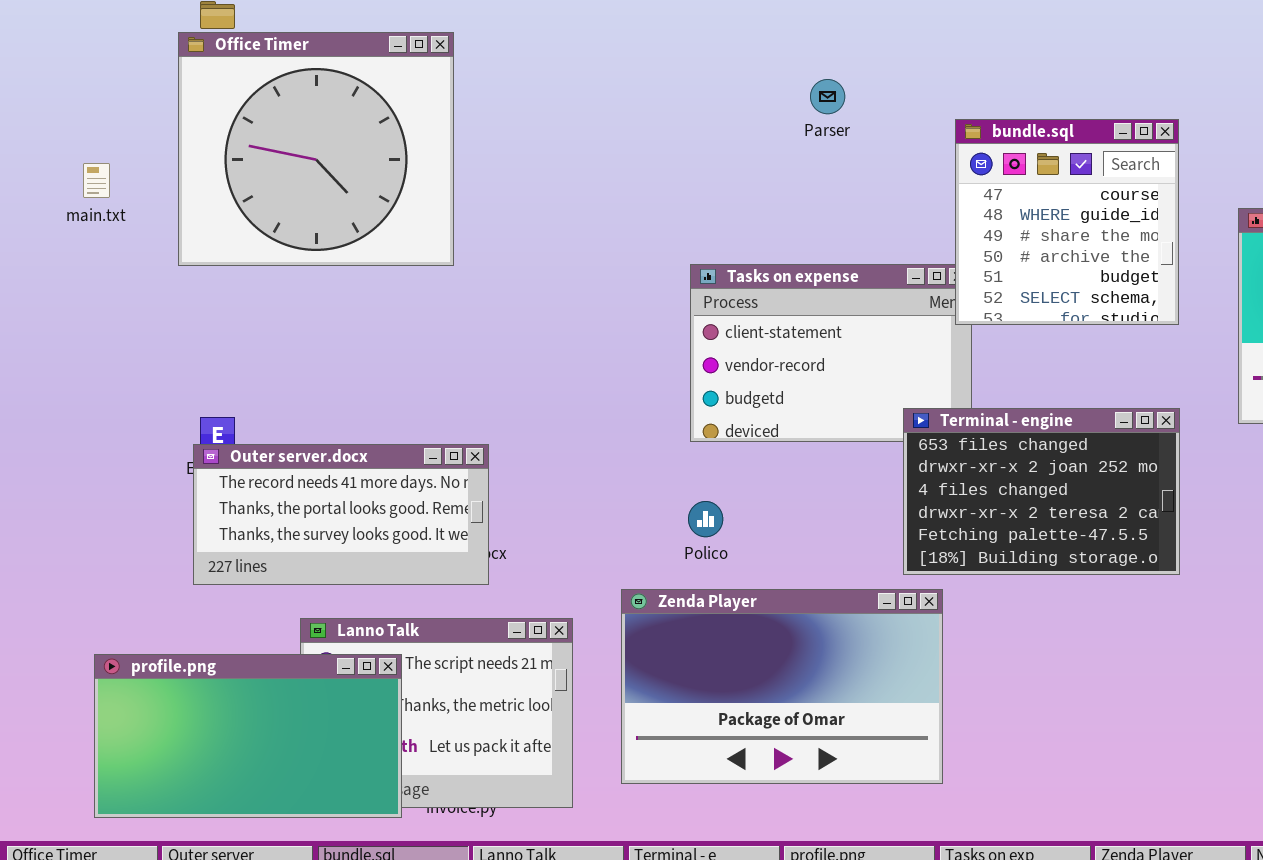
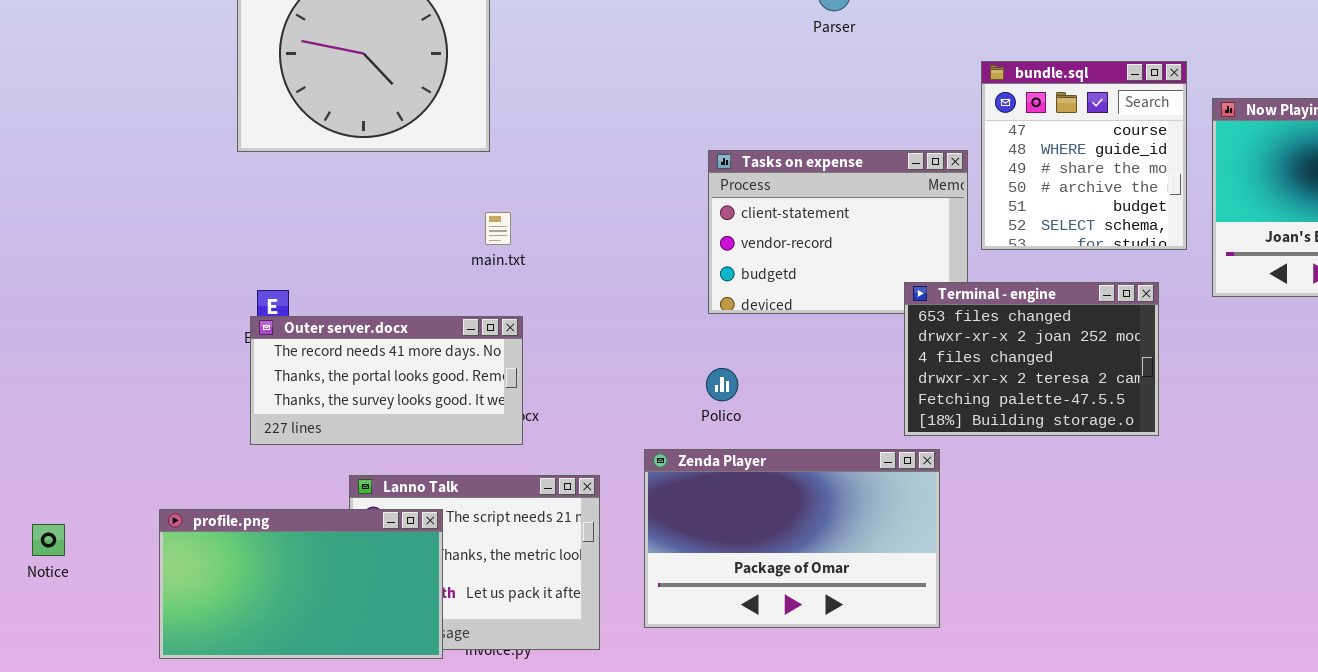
bundle.sql: [955,119,1179,325] -> [981,61,1187,250], moved
main.txt: [83,163,110,198] -> [485,212,511,245], moved

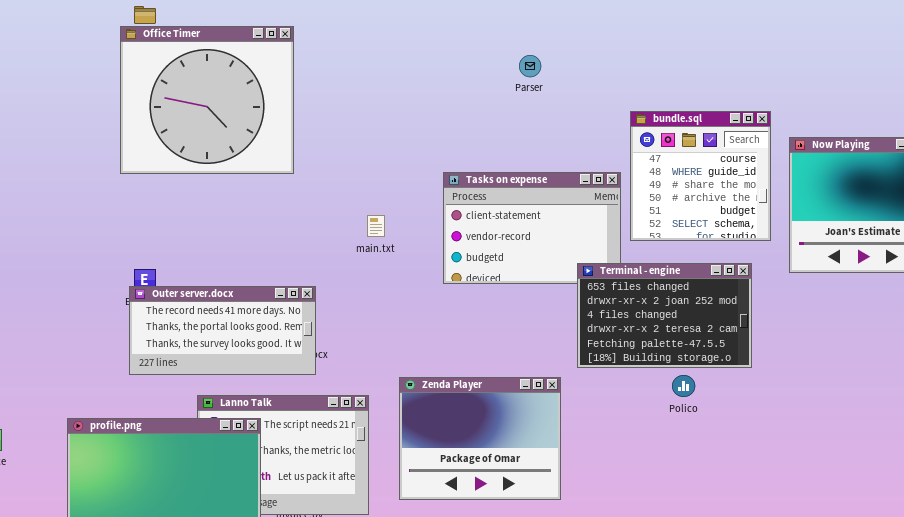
main.txt: [485,212,511,245] -> [367,215,385,237], moved
Polico: [706,368,738,401] -> [672,375,695,397], moved
Zenda Player: [644,449,940,628] -> [399,377,561,500], resized

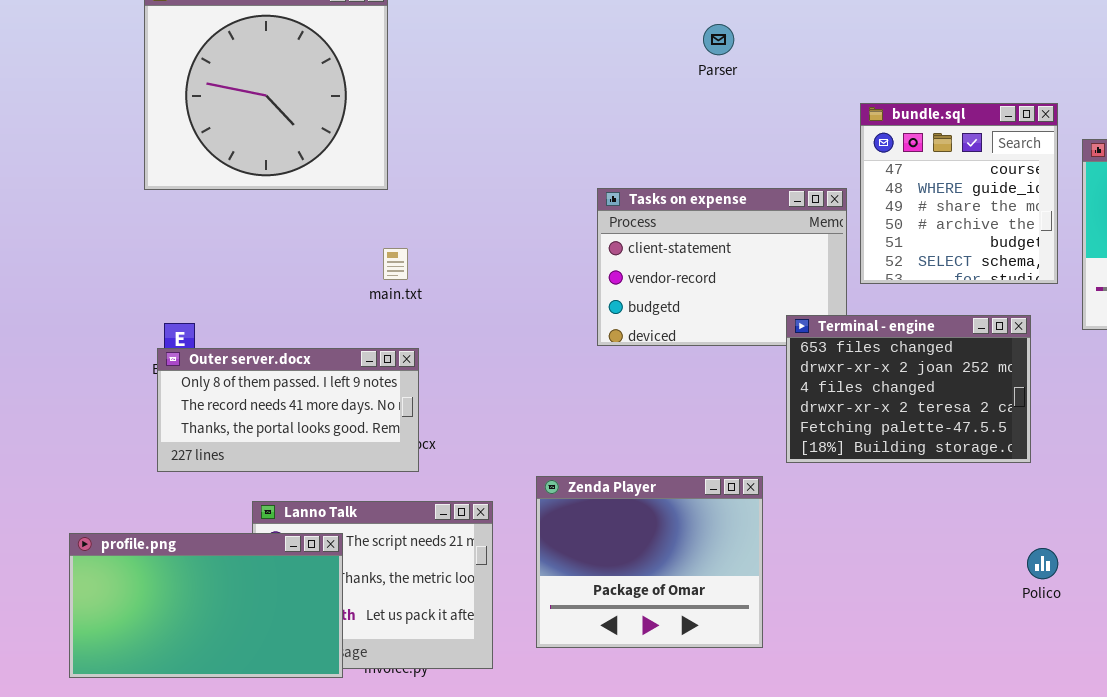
main.txt: [367,215,385,237] -> [383,248,408,280], moved
Outer server.docx: [129,286,316,375] -> [157,348,419,472], scrolled up 1 row
Polico: [672,375,695,397] -> [1027,548,1058,579], moved

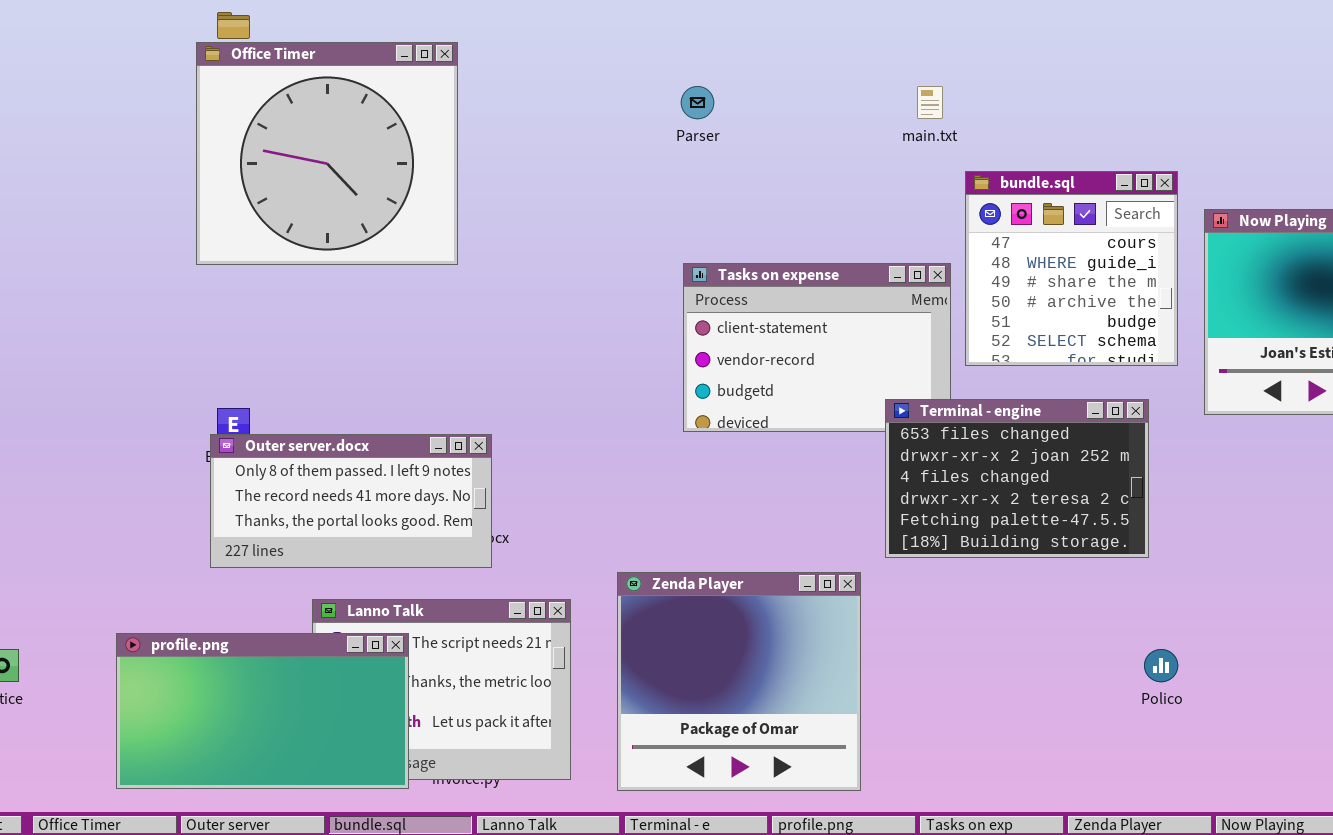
Parser: [703,24,734,55] -> [681,86,714,119], moved
main.txt: [383,248,408,280] -> [917,86,943,119], moved
Zenda Player: [536,476,763,648] -> [617,572,861,791], resized

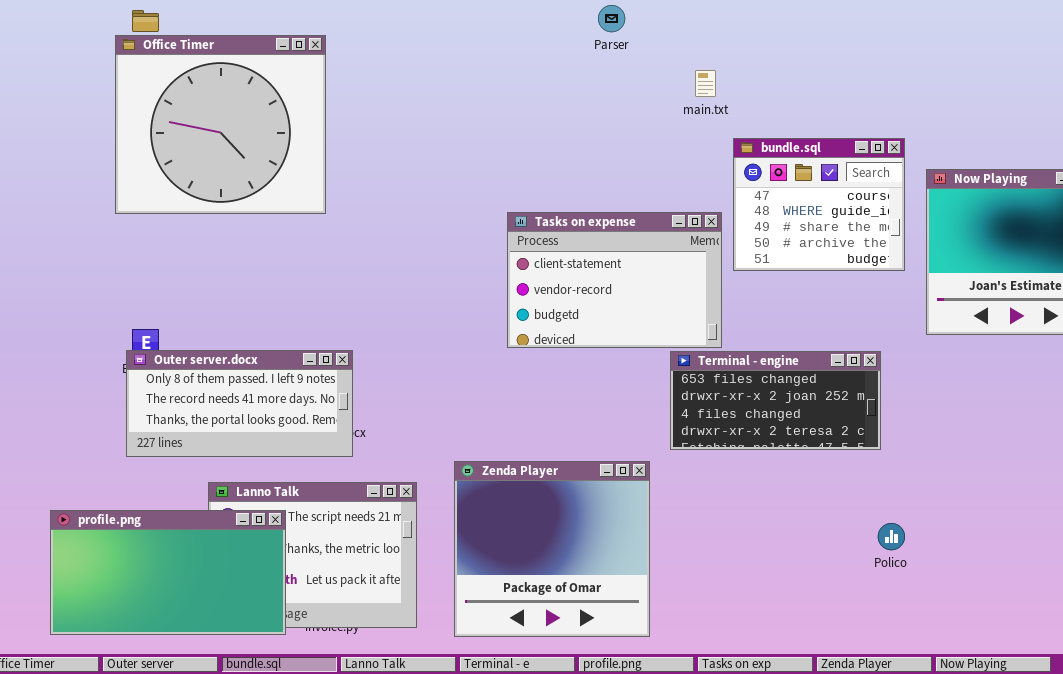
Parser: [681,86,714,119] -> [598,5,625,32], moved
bundle.sql: [965,171,1178,366] -> [733,138,905,271], resized
Terminal - engine: [885,399,1149,558] -> [670,351,881,450], resized

